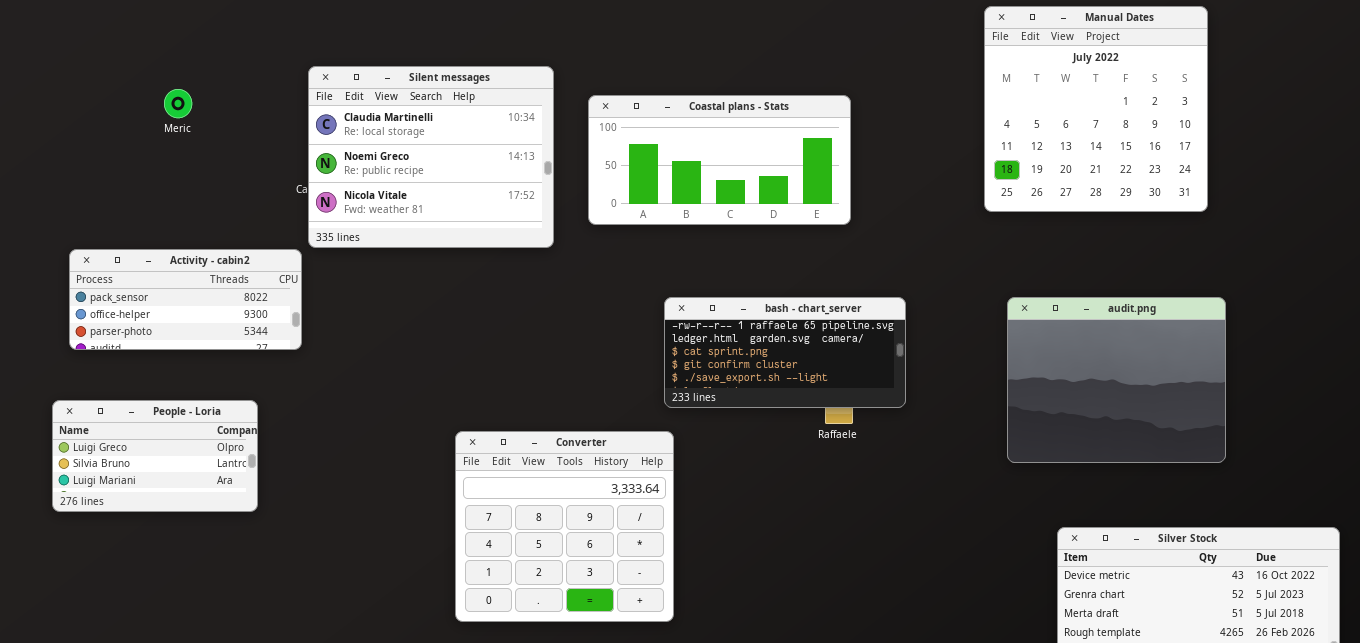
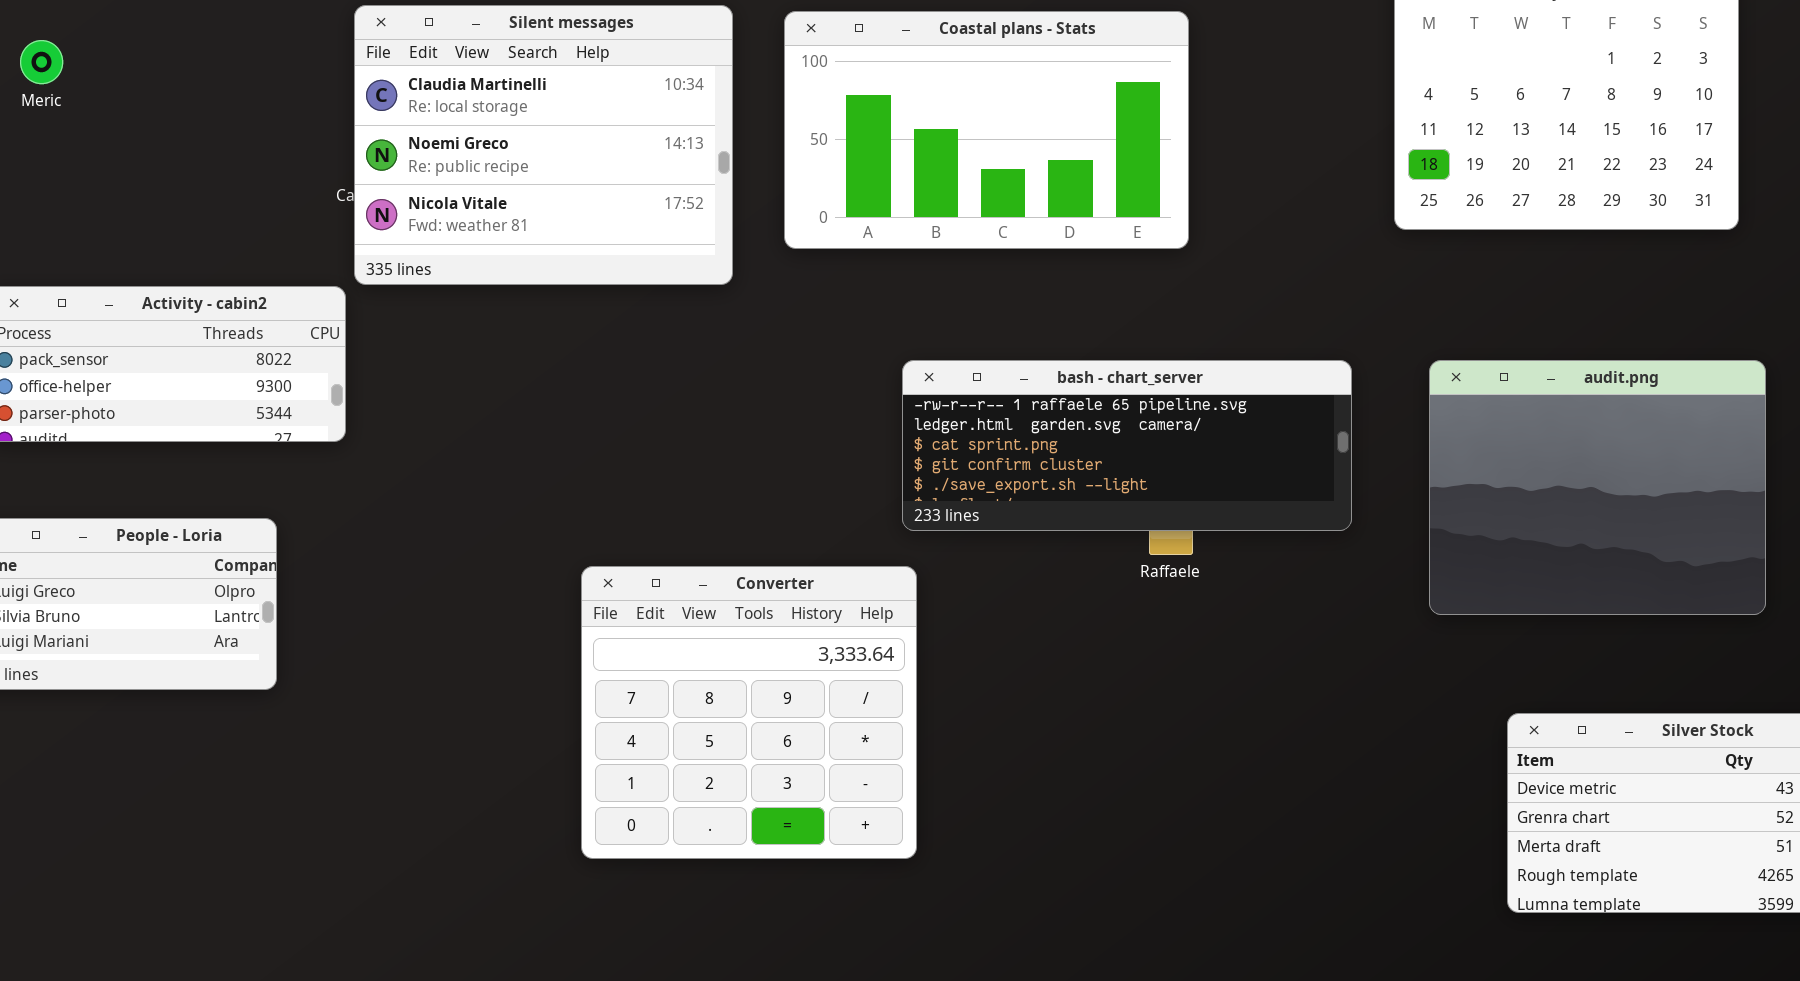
Meric: [164,89,192,118] -> [20,40,63,84], moved
Coastal plans - Stats: [588,95,851,225] -> [784,11,1189,249], resized
bash - chart_server: [664,297,906,408] -> [902,360,1352,531], resized

